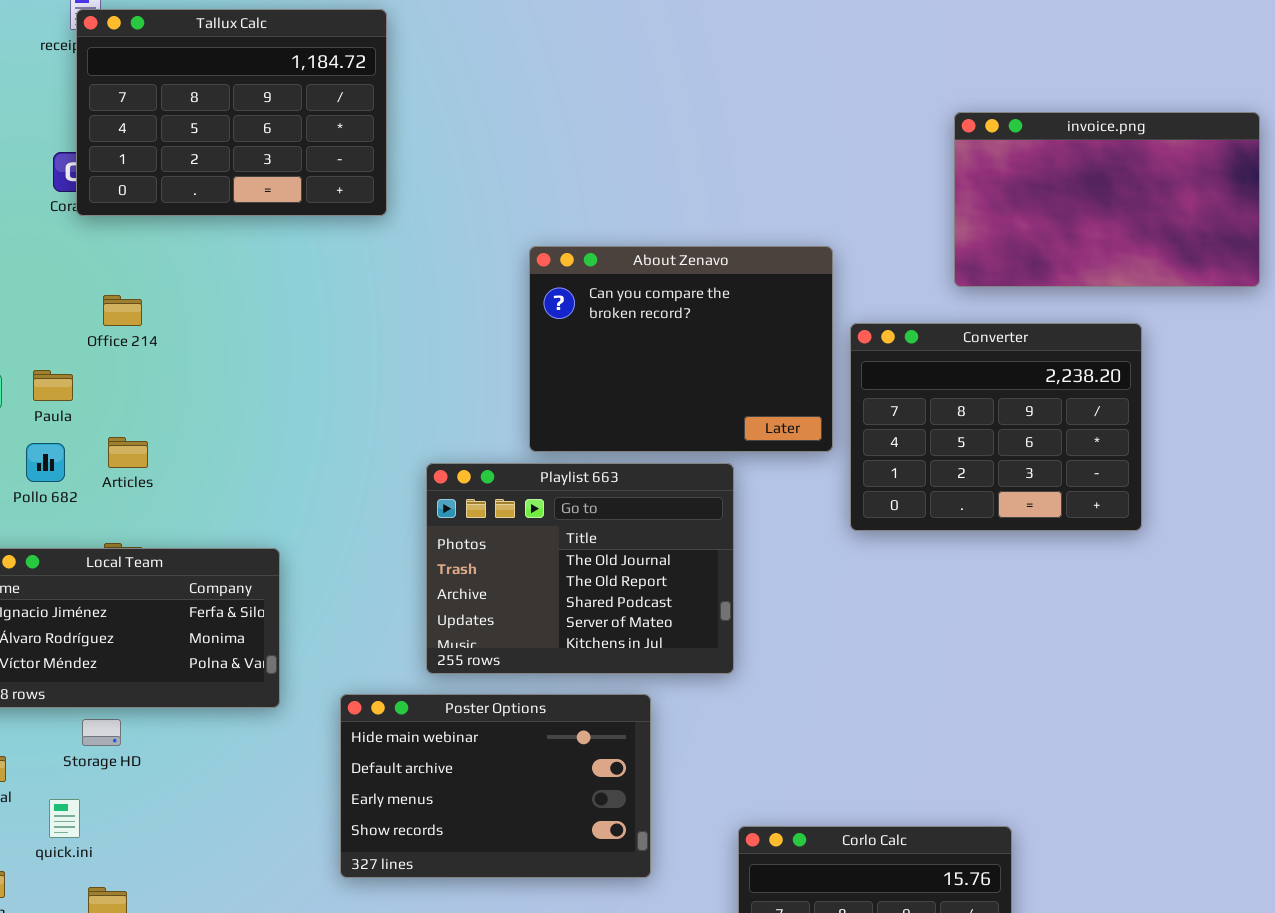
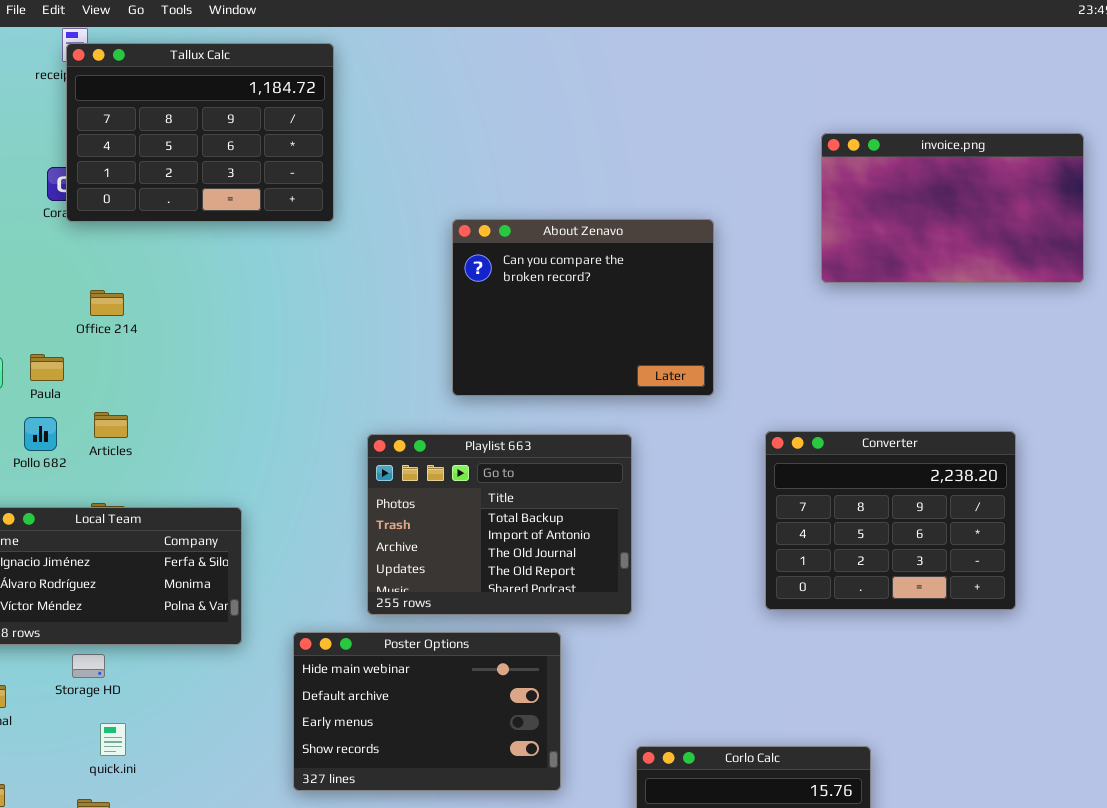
About Zenavo: [529,246,833,452] -> [452,219,714,396], moved
Converter: [850,323,1142,531] -> [765,431,1016,610], moved
Playlist 663: [426,463,734,674] -> [367,434,632,615], scrolled up 2 rows
quick.ini: [49,799,80,838] -> [100,723,126,756], moved

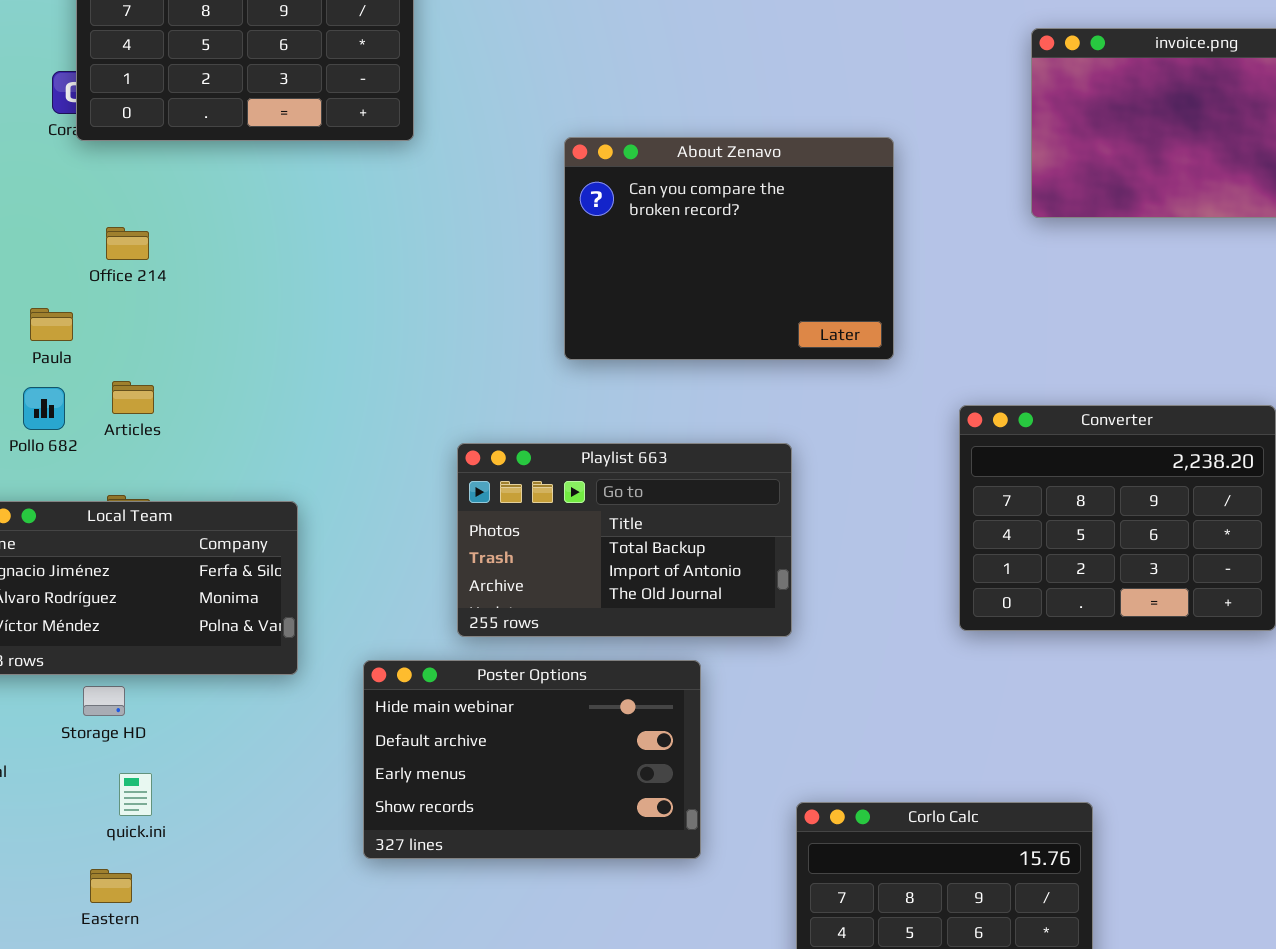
Playlist 663: [367,434,632,615] -> [457,443,792,637], resized

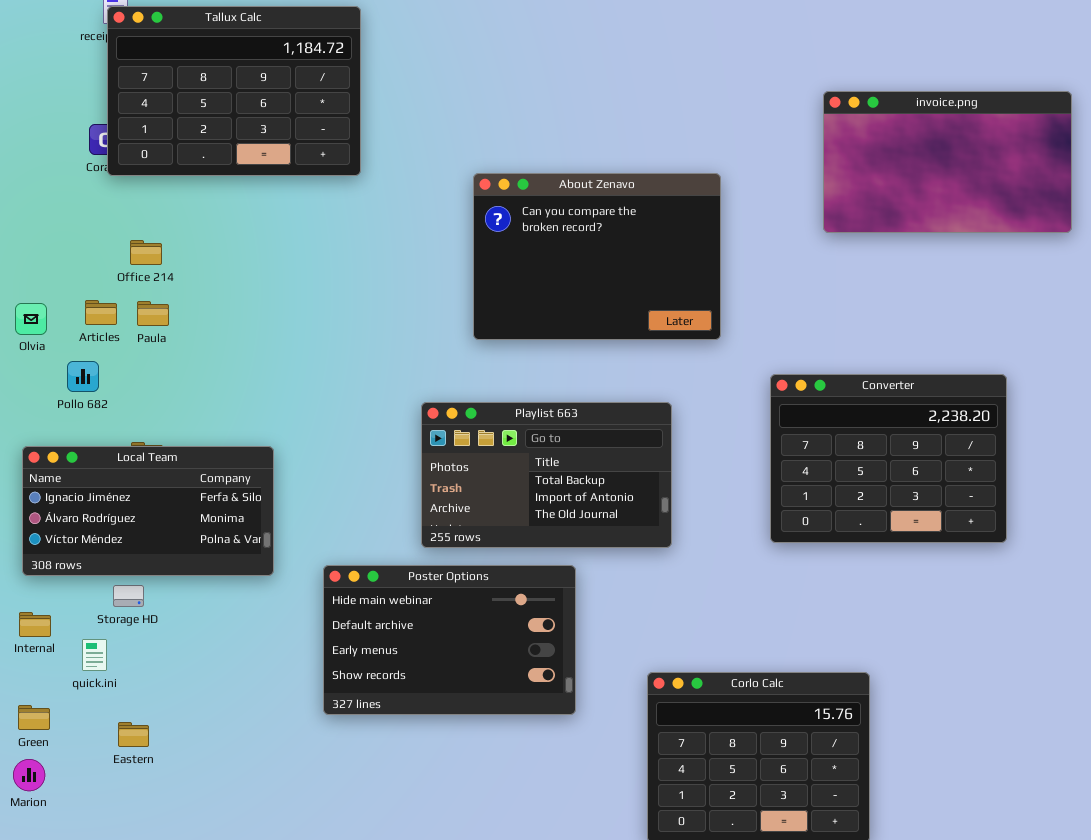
Paula: [30,308,73,341] -> [137,301,169,326], moved
Articles: [112,381,154,414] -> [85,300,117,325], moved
Playlist 663: [457,443,792,637] -> [421,402,672,548], moved
quick.ini: [119,773,152,816] -> [82,639,107,671], moved

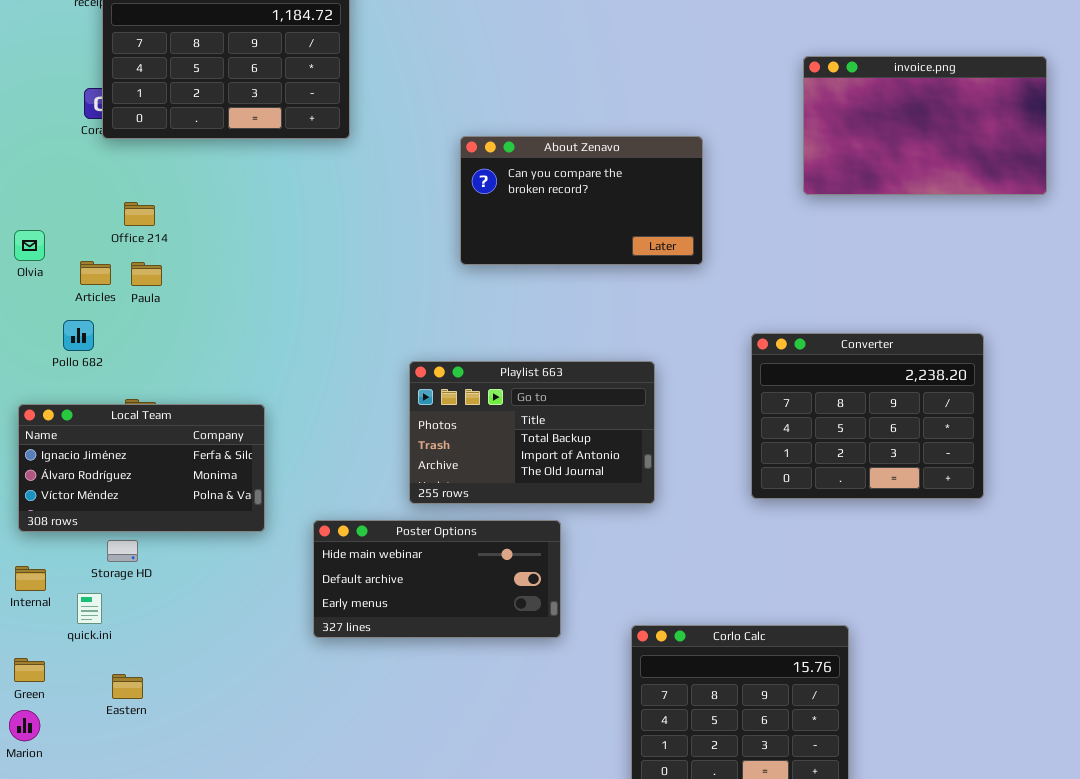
About Zenavo: [473,173,721,340] -> [460,136,703,265], resized
Olvia: [15,303,47,335] -> [14,230,45,261], moved
Poster Options: [323,565,576,715] -> [313,520,561,638], resized

